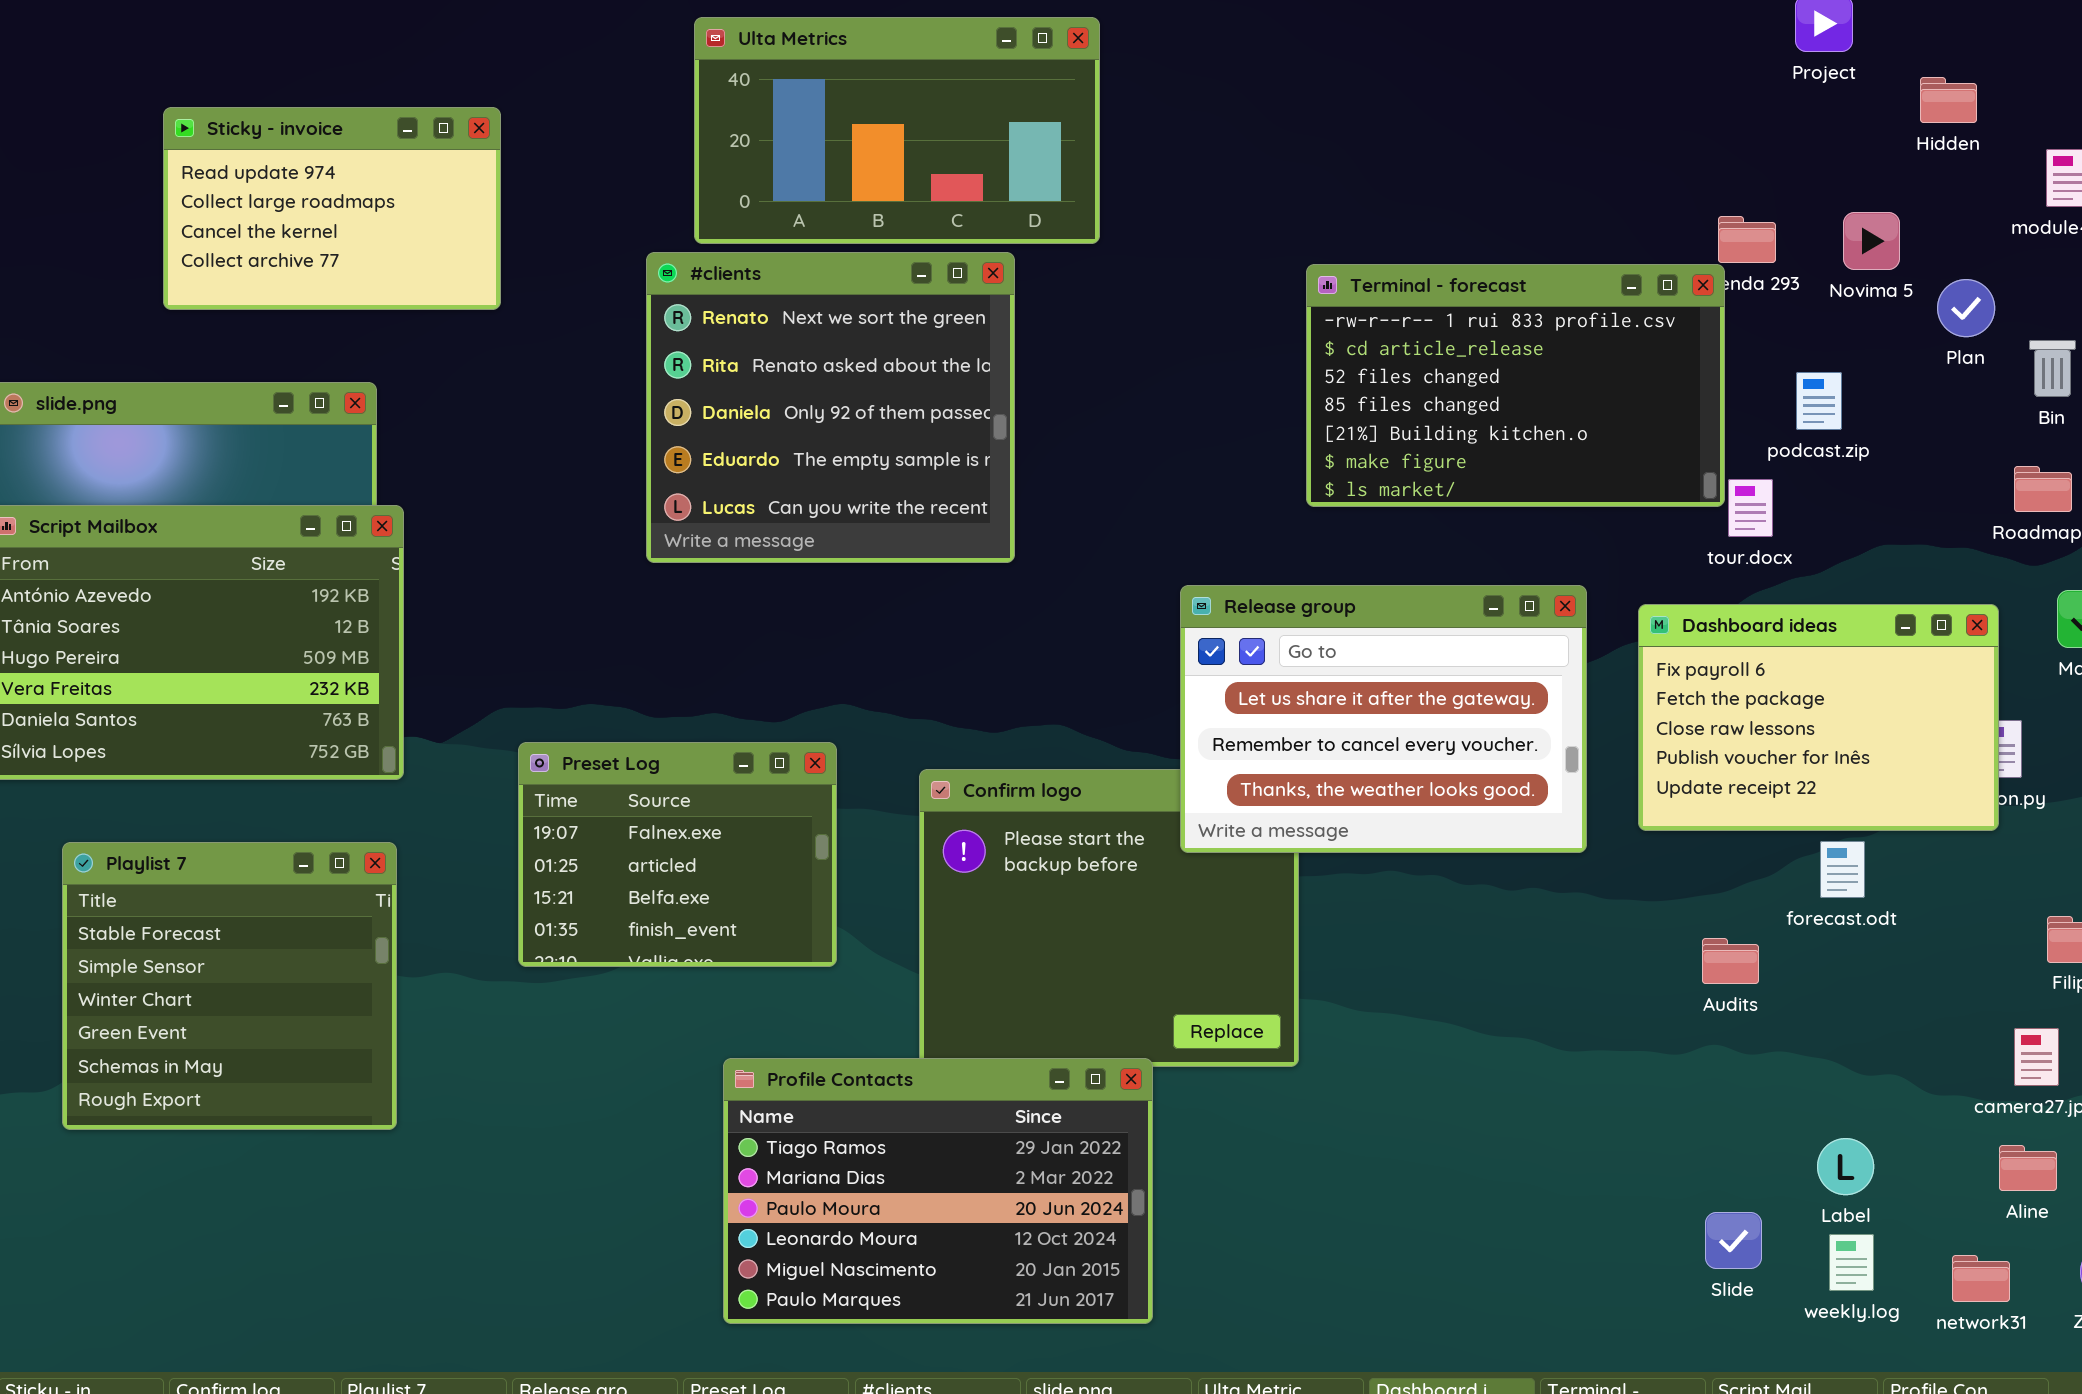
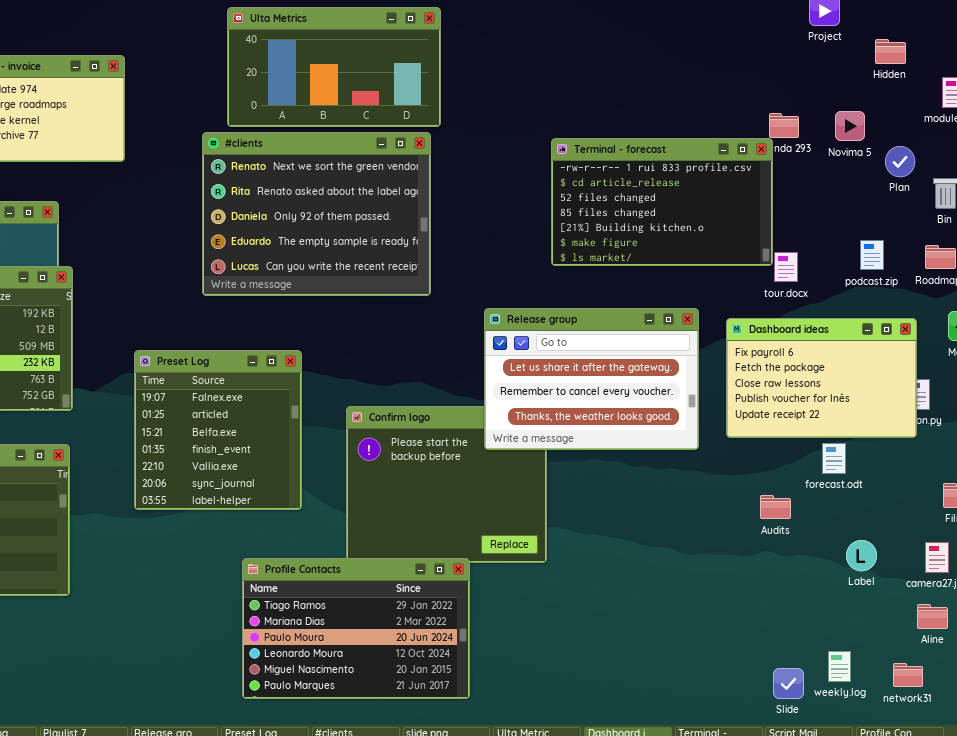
#clients: [646,252,1015,563] -> [202,132,431,296], resized
podcast.zip: [1796,372,1842,430] -> [860,240,884,270], moved
Preset Log: [518,742,837,967] -> [134,350,302,510], resized
Label: [1817,1138,1874,1195] -> [846,540,877,571], moved
Slide: [1705,1212,1762,1269] -> [773,668,804,699], moved

